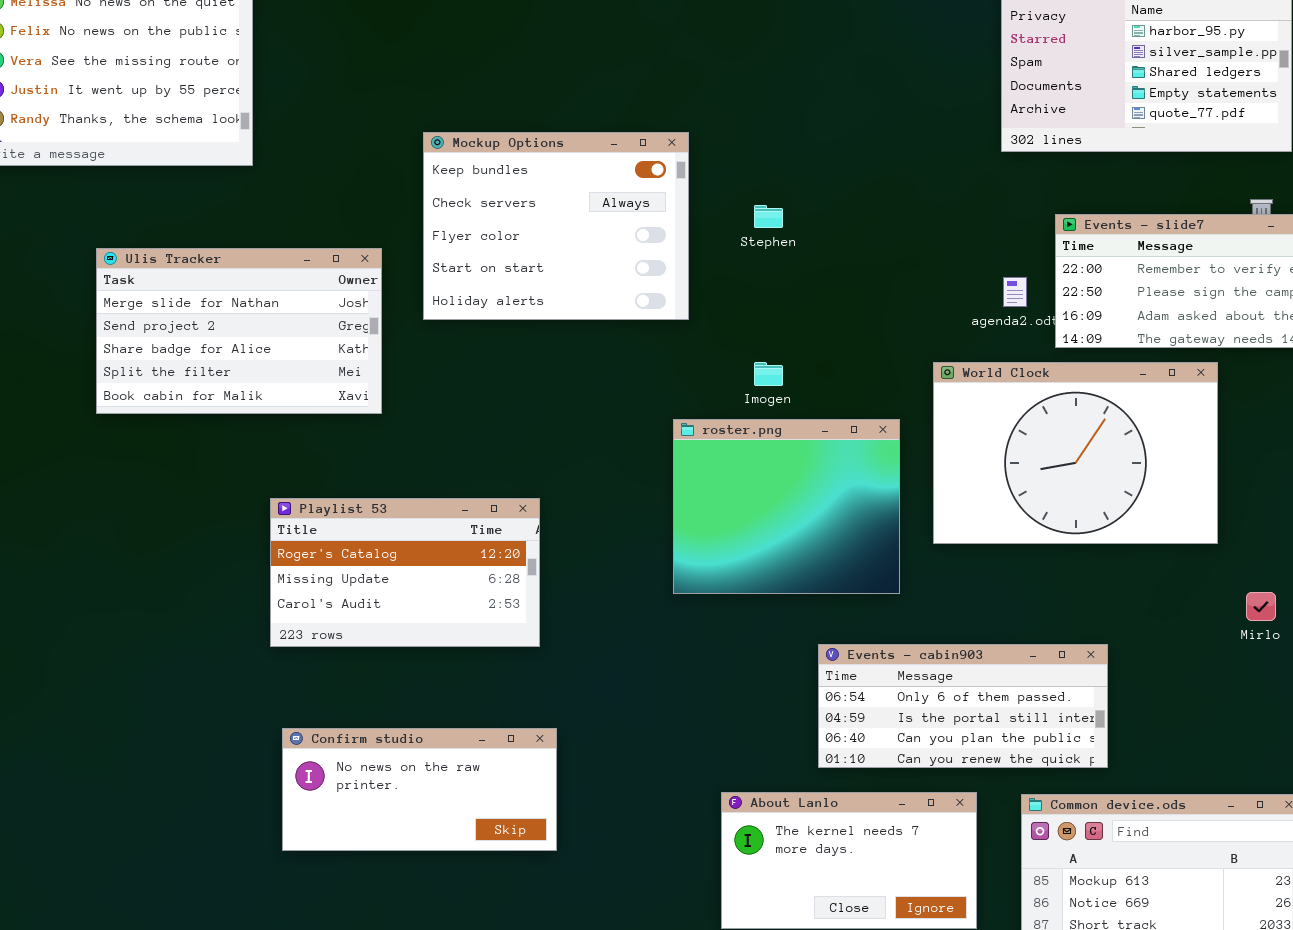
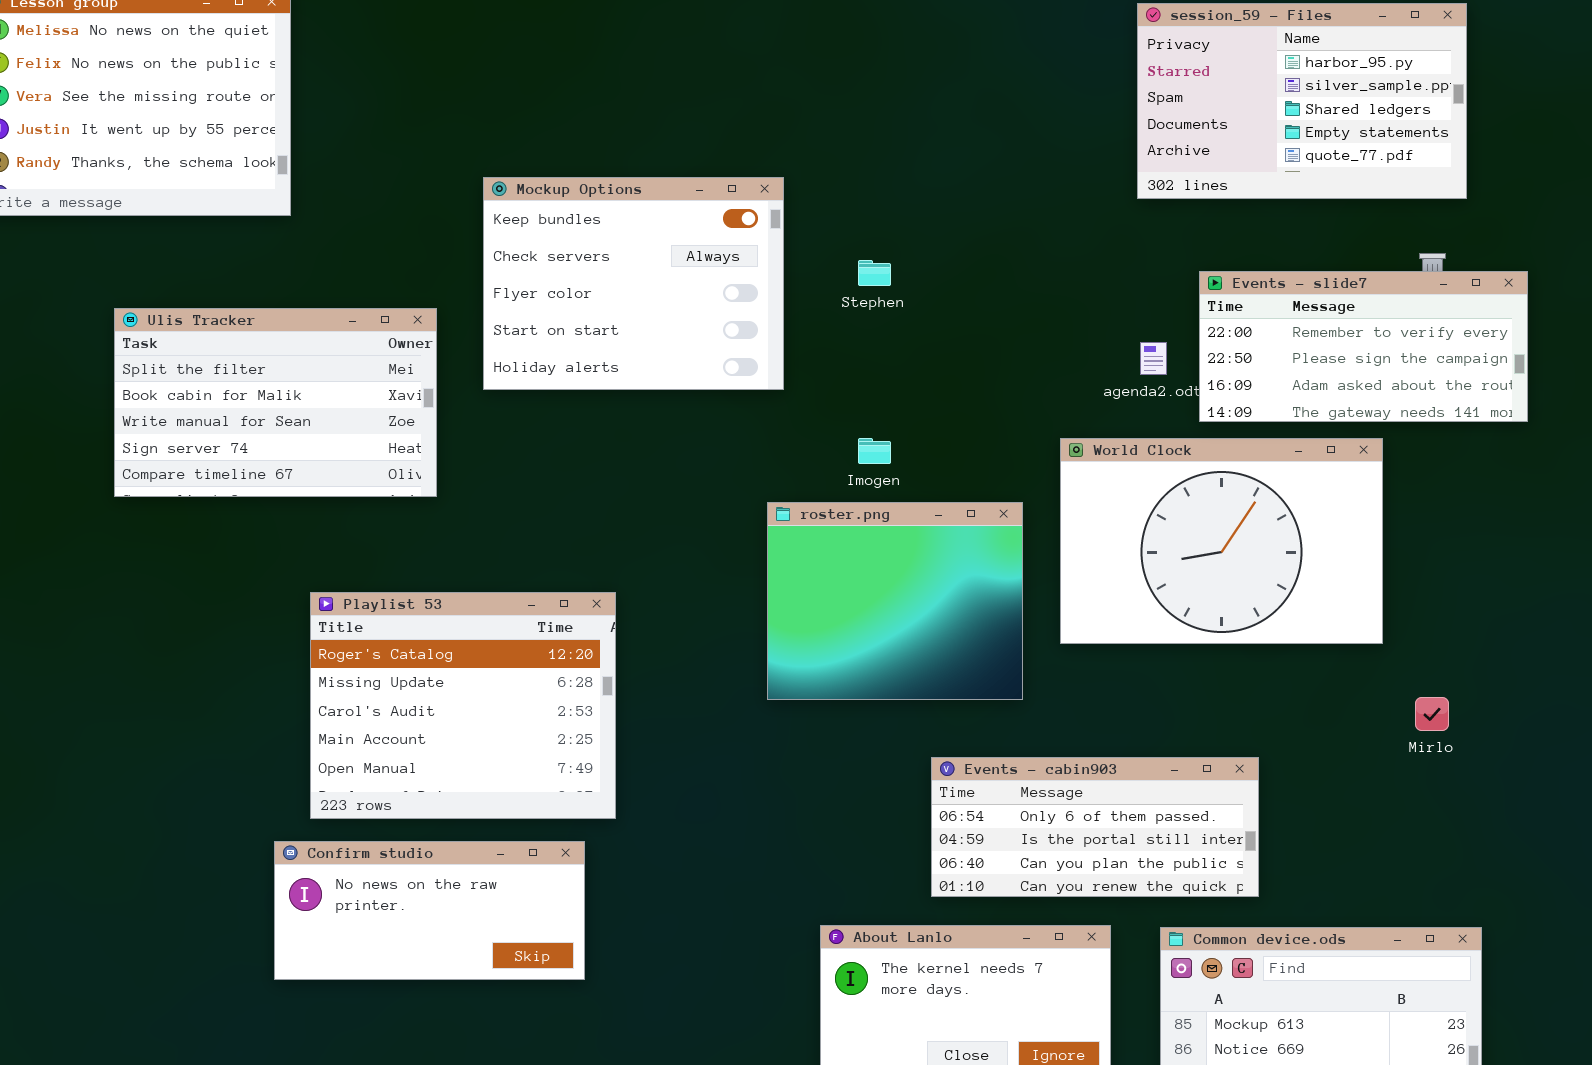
Ulis Tracker: [96,248,382,414] -> [114,308,437,497], scrolled down 3 rows
Playlist 53: [270,498,540,647] -> [310,592,616,819], resized
Confirm studio: [282,728,557,851] -> [274,841,585,980], moved

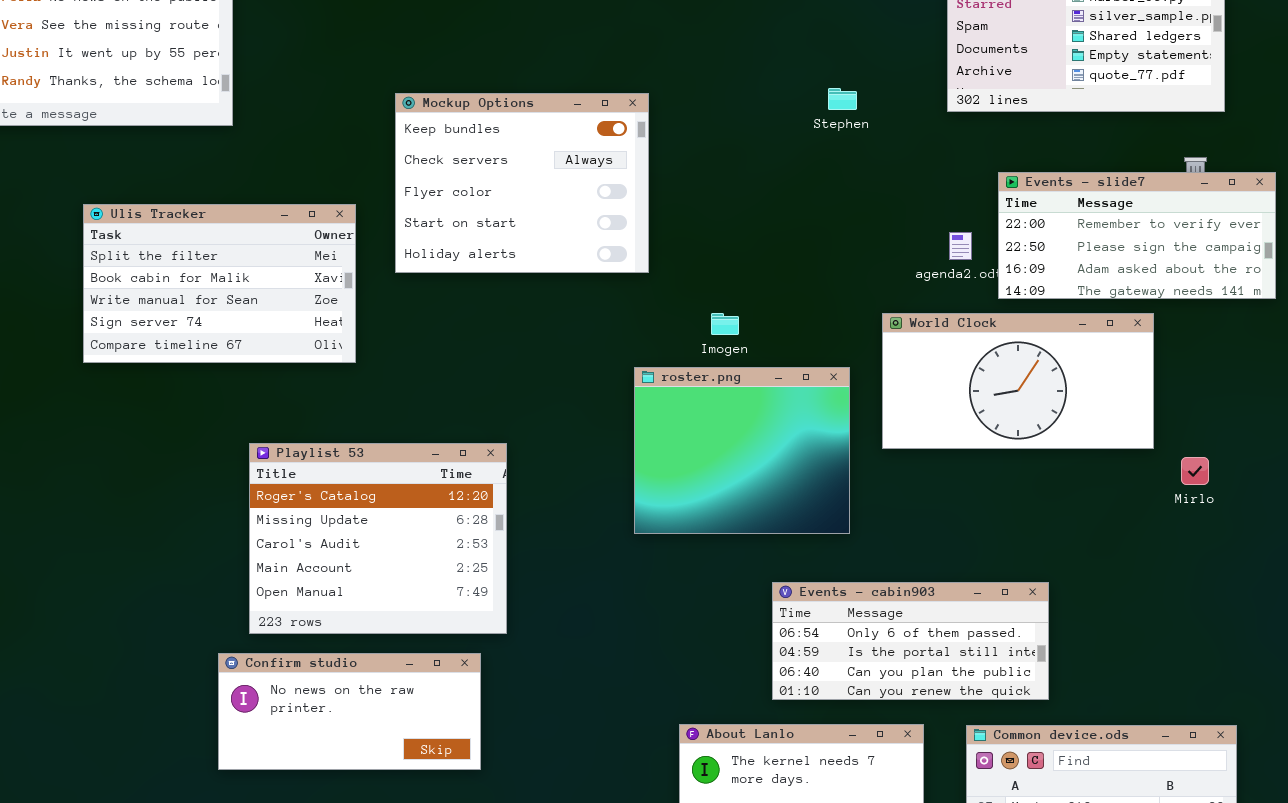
Stephen: [858,260,891,286] -> [828,88,857,110], moved
World Clock: [1060,438,1383,644] -> [882,313,1154,449], resized
Mirlo: [1415,697,1449,731] -> [1181,457,1209,485], moved

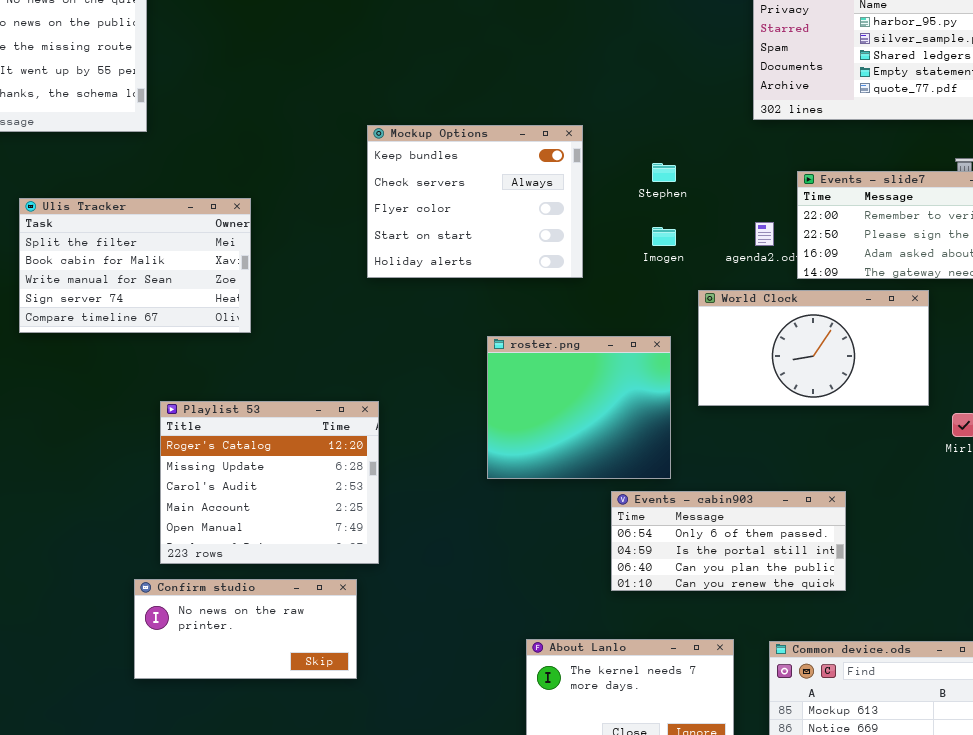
Stephen: [828,88,857,110] -> [652,163,676,182], moved
Mockup Options: [395,93,649,273] -> [367,125,583,278], moved
Imogen: [711,313,739,335] -> [652,227,676,246], moved
Events - cabin903: [772,582,1049,700] -> [611,491,846,591], moved

